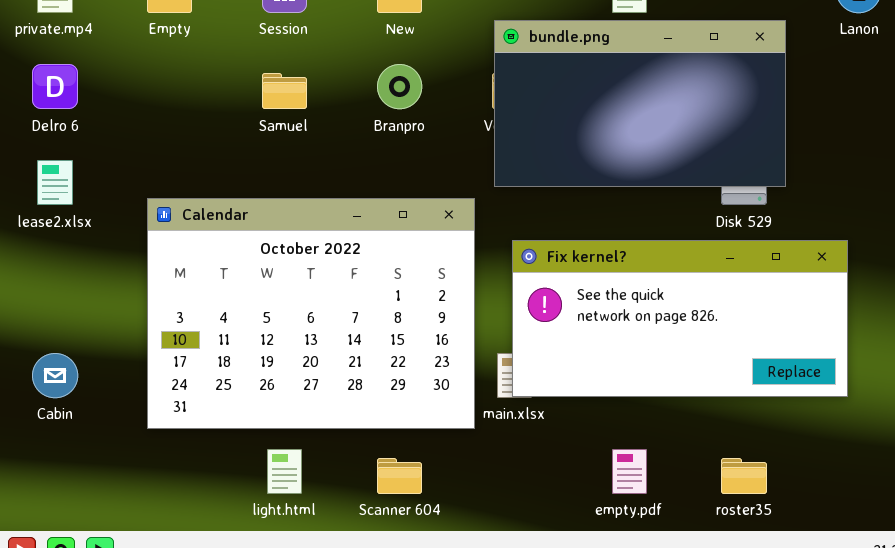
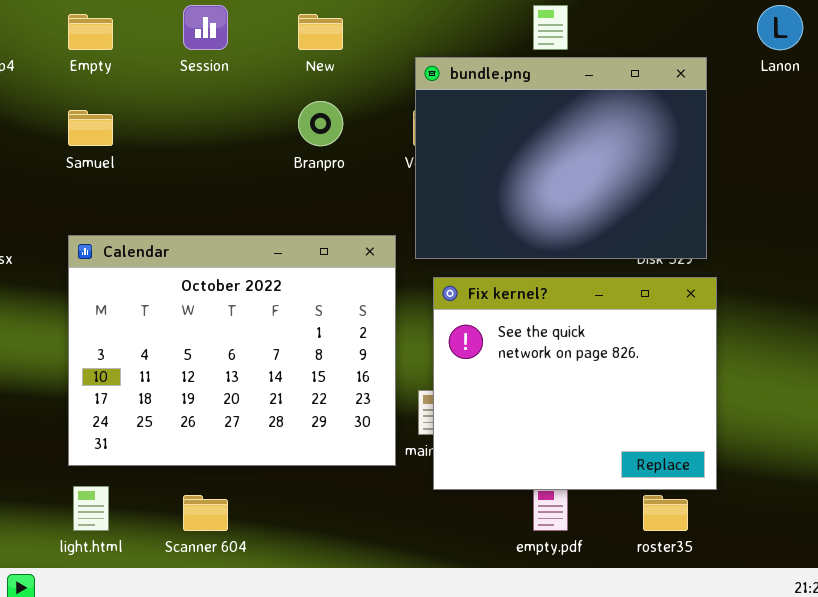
bundle.png: [494,20,786,187] -> [415,57,707,259], resized
Samuel: [262,73,307,109] -> [68,110,113,146], moved
Fix kernel?: [512,240,848,397] -> [433,277,717,490], resized
light.html: [267,449,302,494] -> [73,486,109,531], moved
Scanner 604: [377,458,422,494] -> [183,495,228,531], moved

